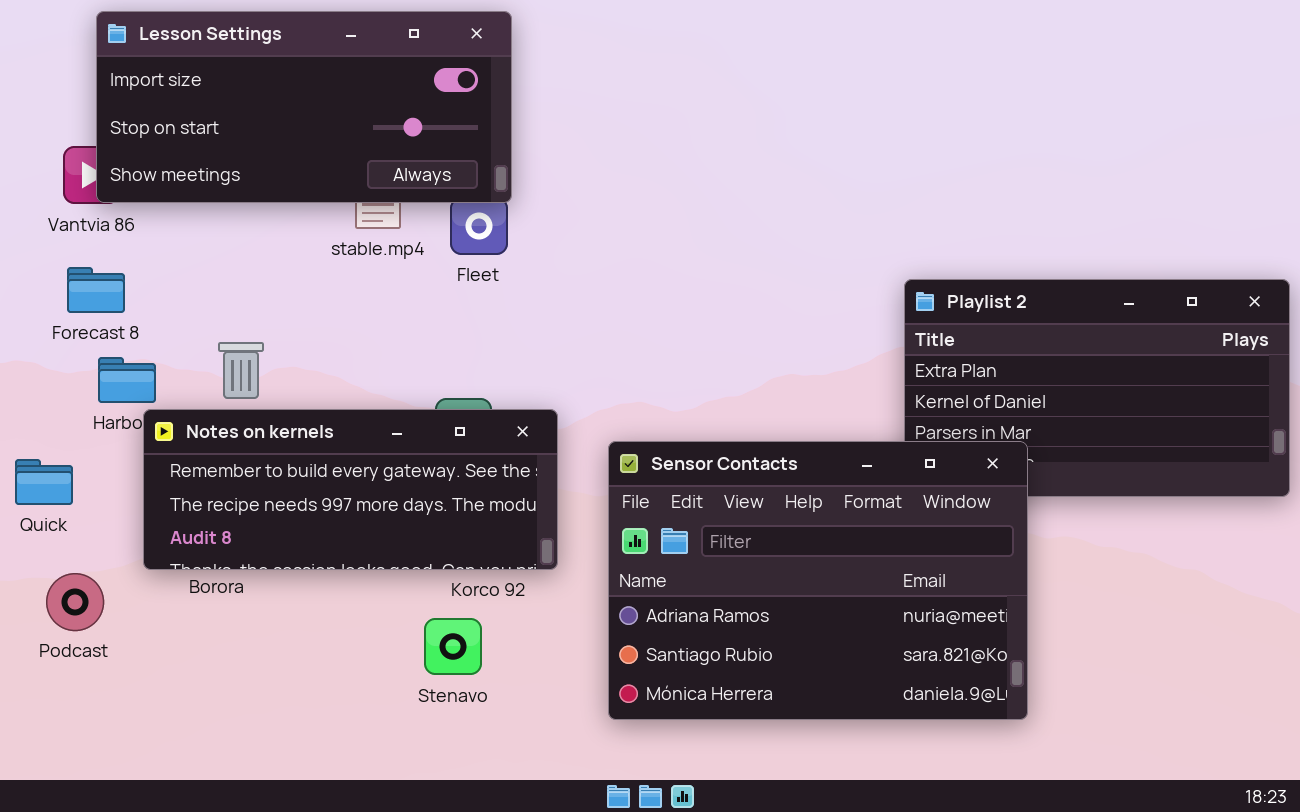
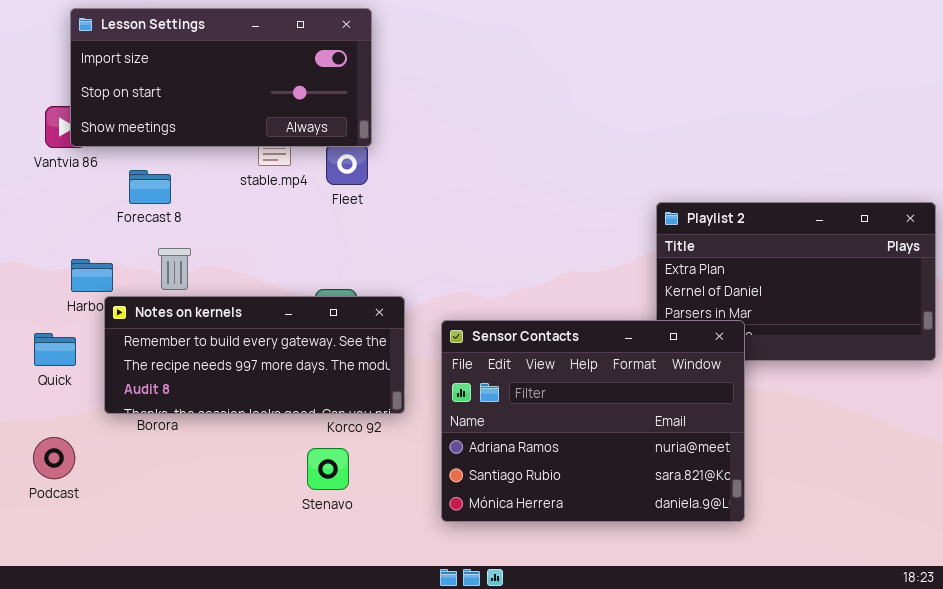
Forecast 8: [67,267,125,313] -> [129,170,171,204], moved
Quick: [15,459,73,505] -> [34,333,76,366], moved
Podcast: [46,573,104,631] -> [33,437,75,479], moved

